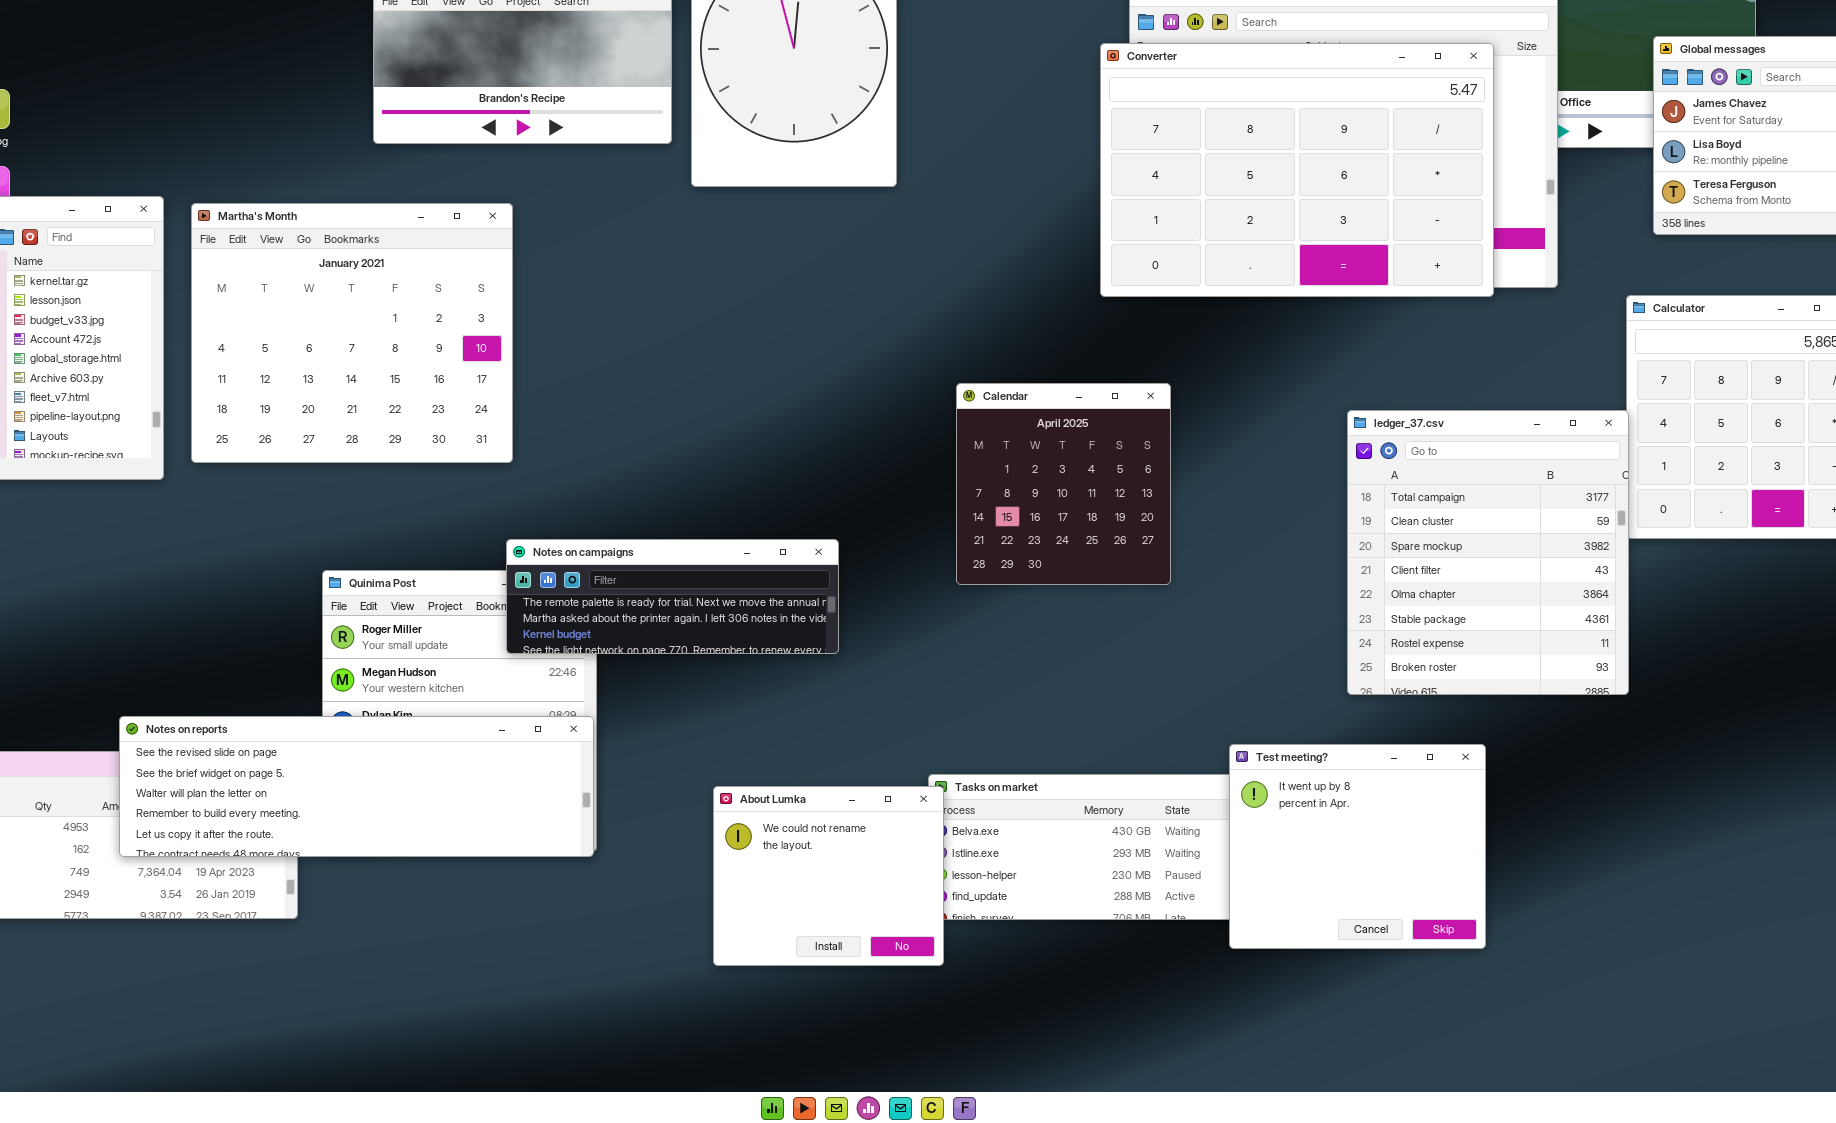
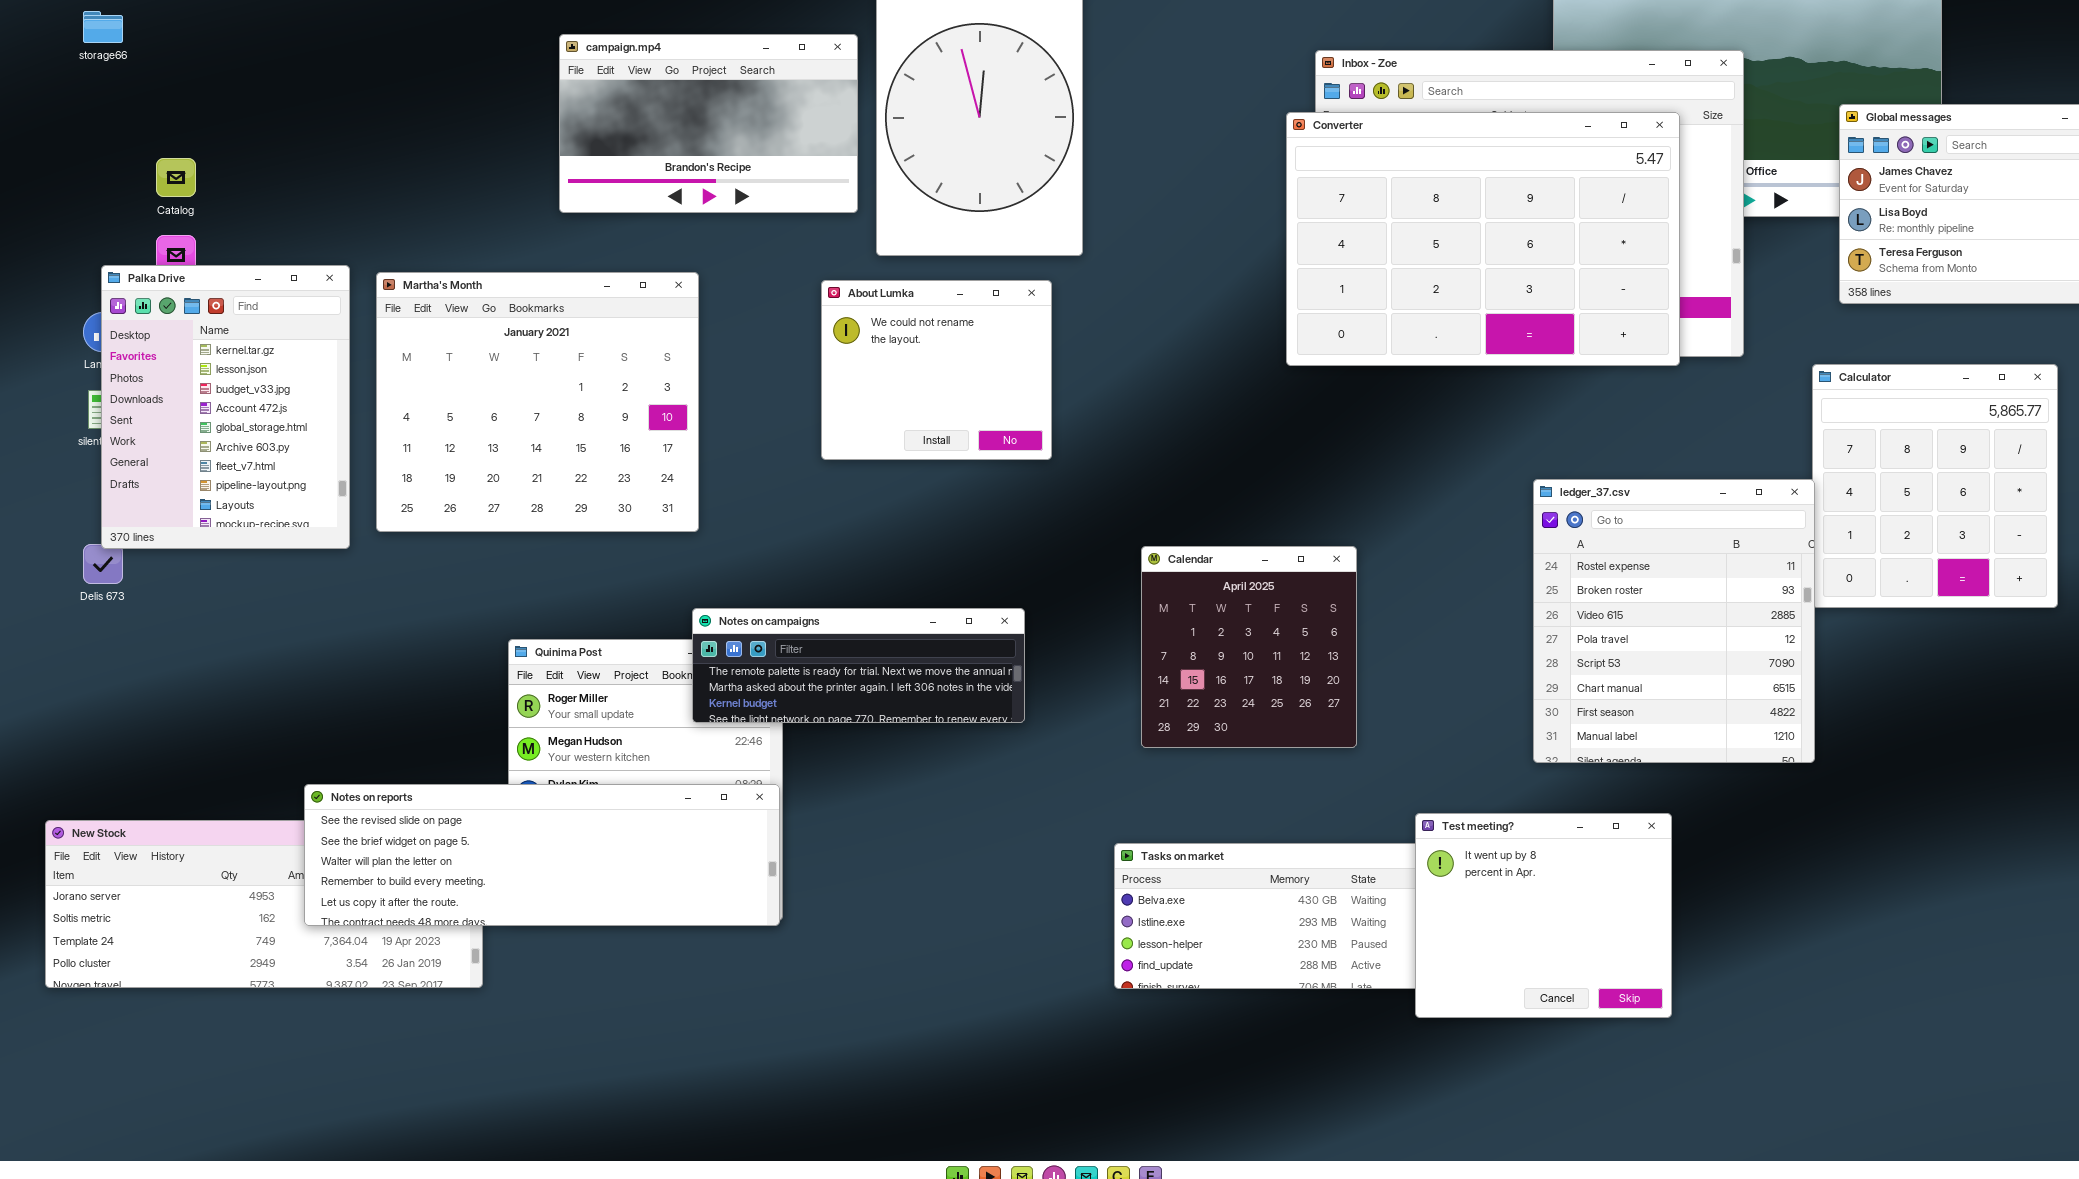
Calendar: [956,383,1171,585] -> [1141,546,1357,748], moved
ledger_37.csv: [1347,410,1629,695] -> [1533,479,1815,763], scrolled down 6 rows
About Lumka: [713,786,944,966] -> [821,280,1052,460], moved

